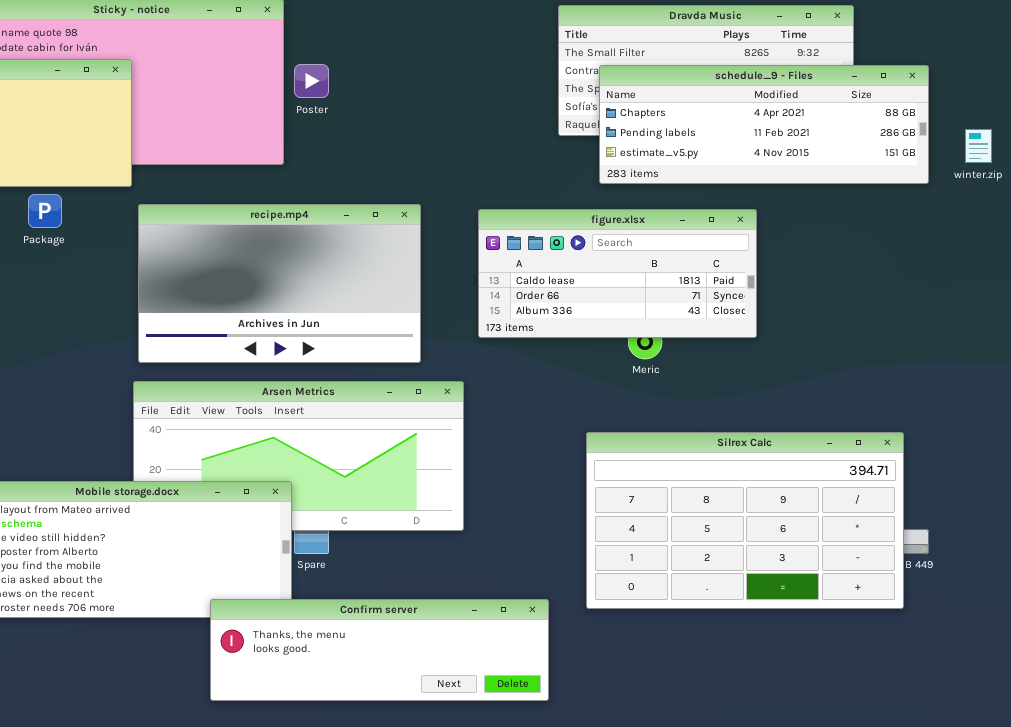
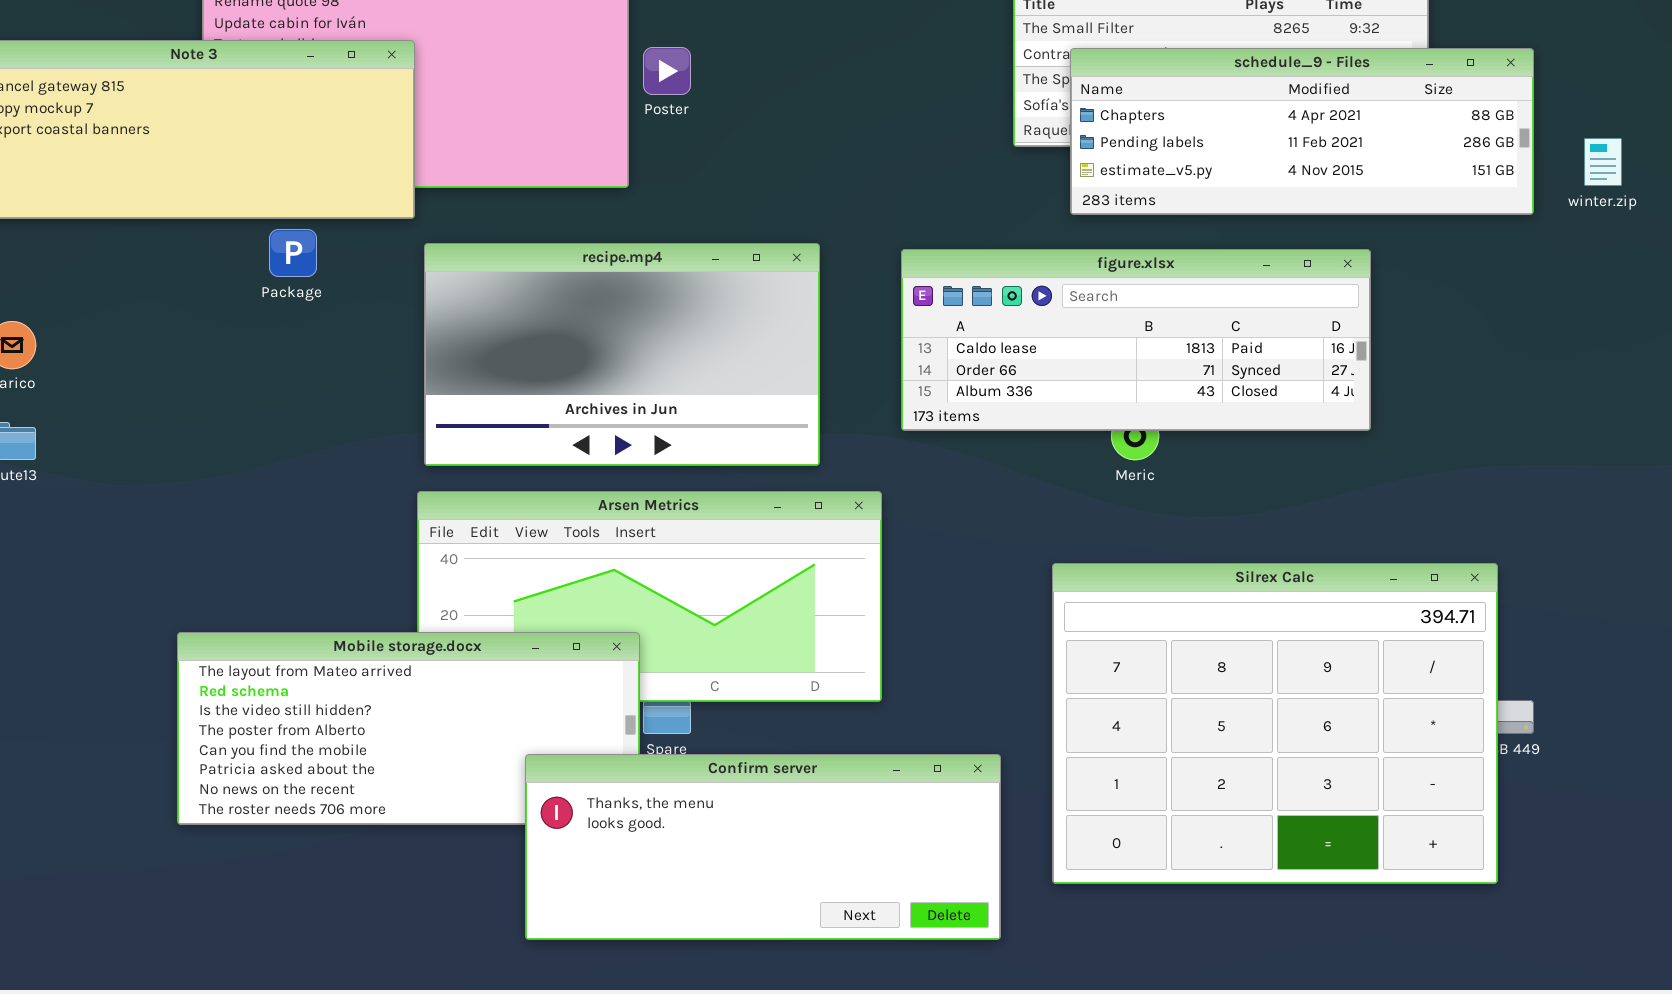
figure.xlsx: [478,209,757,338] -> [901,249,1371,431], resized
Silrex Calc: [586,432,904,609] -> [1052,563,1498,884], resized
Confirm server: [210,599,549,701] -> [525,754,1001,940], resized

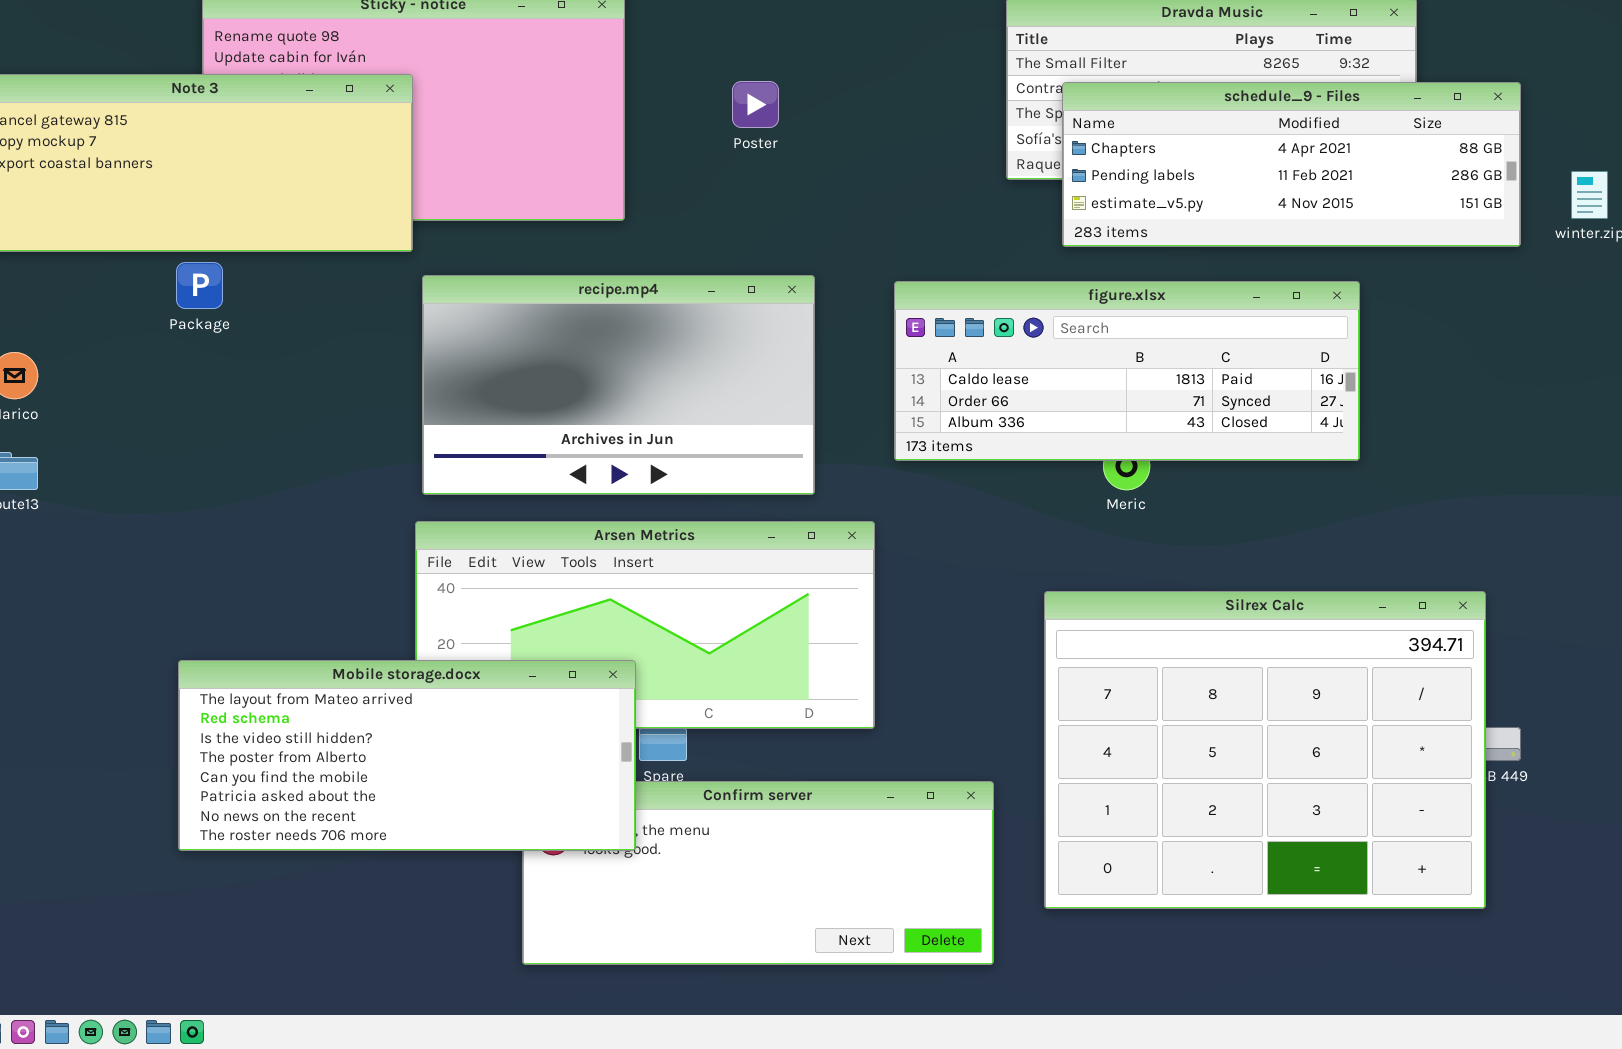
Poster: [643,47,691,95] -> [732,81,779,128], moved
Package: [269,229,317,277] -> [176,262,223,309], moved
Mobile storage.docx: [177,632,640,825] -> [178,660,636,851], raised

